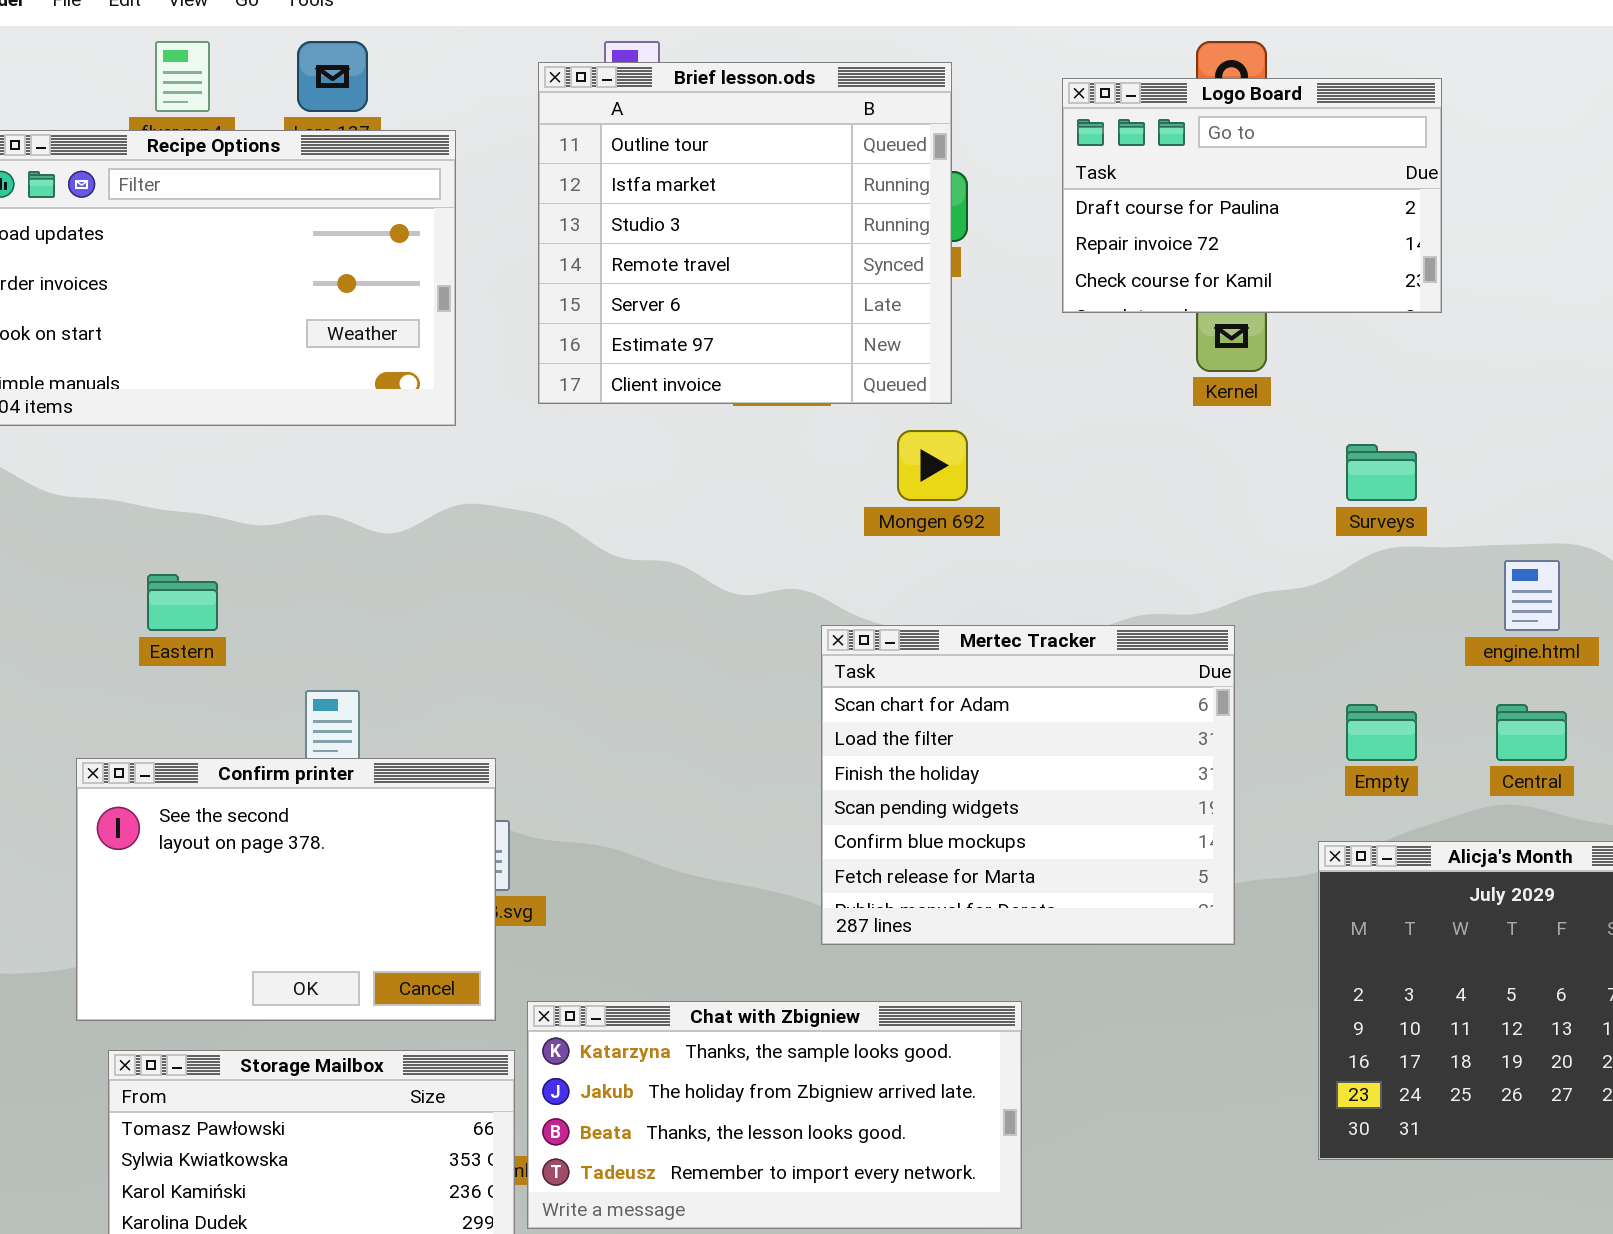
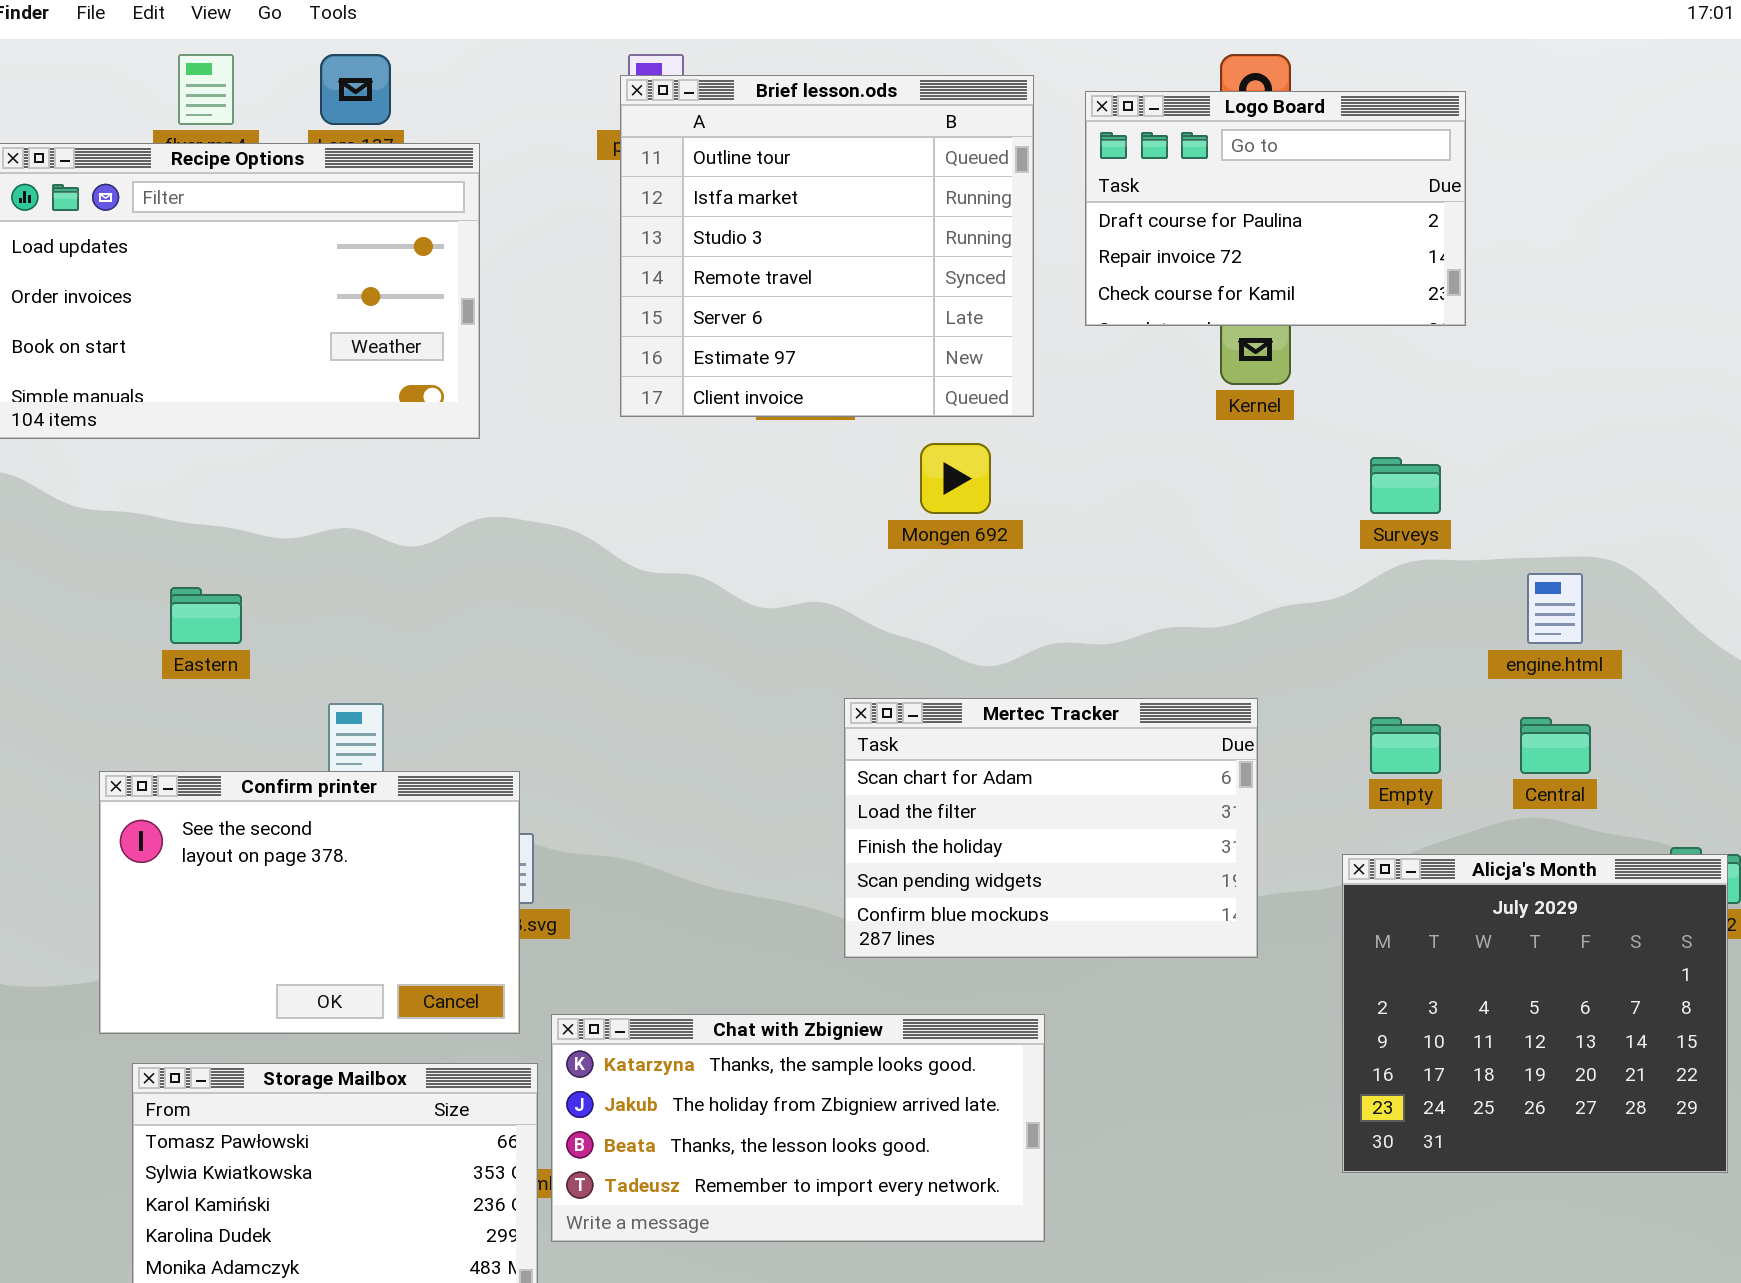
Brief lesson.ods: [538,62,952,404] -> [620,75,1034,417], moved
Mertec Tracker: [821,625,1235,945] -> [844,698,1258,958], resized

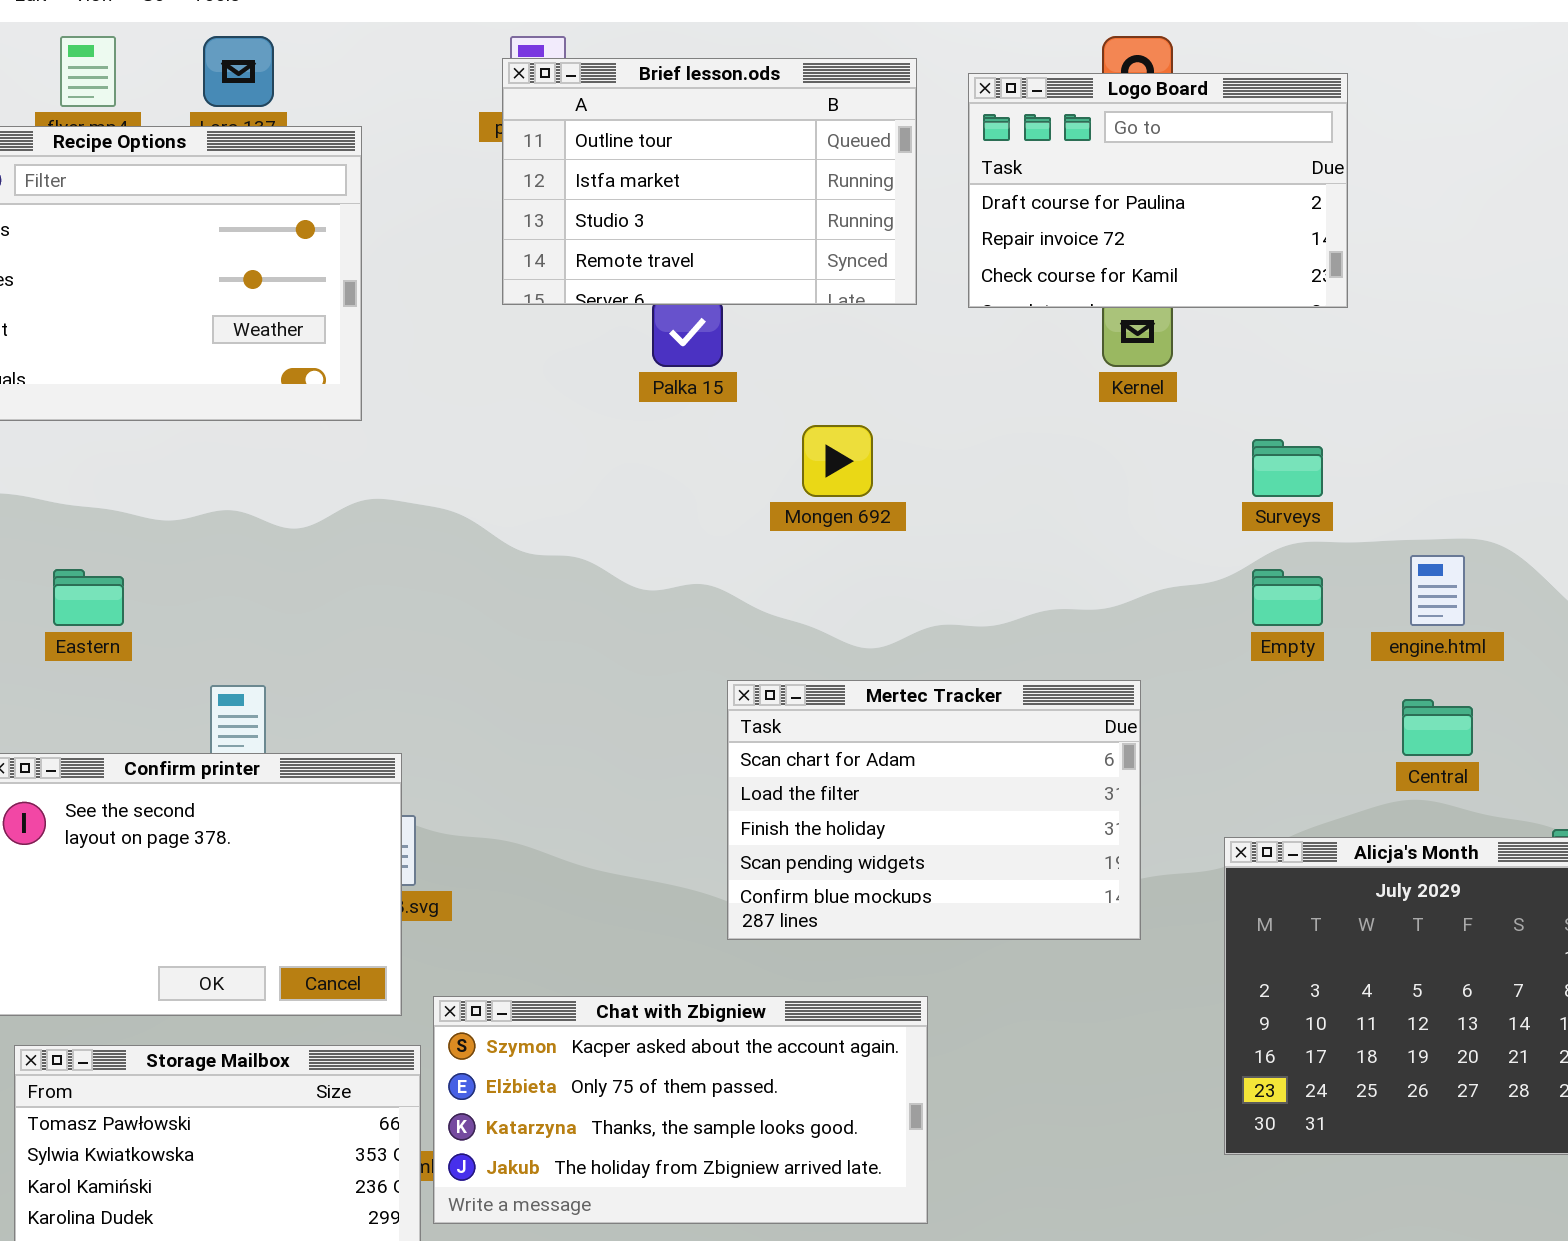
Brief lesson.ods: [620,75,1034,417] -> [502,58,917,305], resized
Empty: [1370,717,1441,774] -> [1252,569,1323,626], moved
Chat with Zbigniew: [551,1014,1045,1242] -> [433,996,928,1224], scrolled up 2 rows

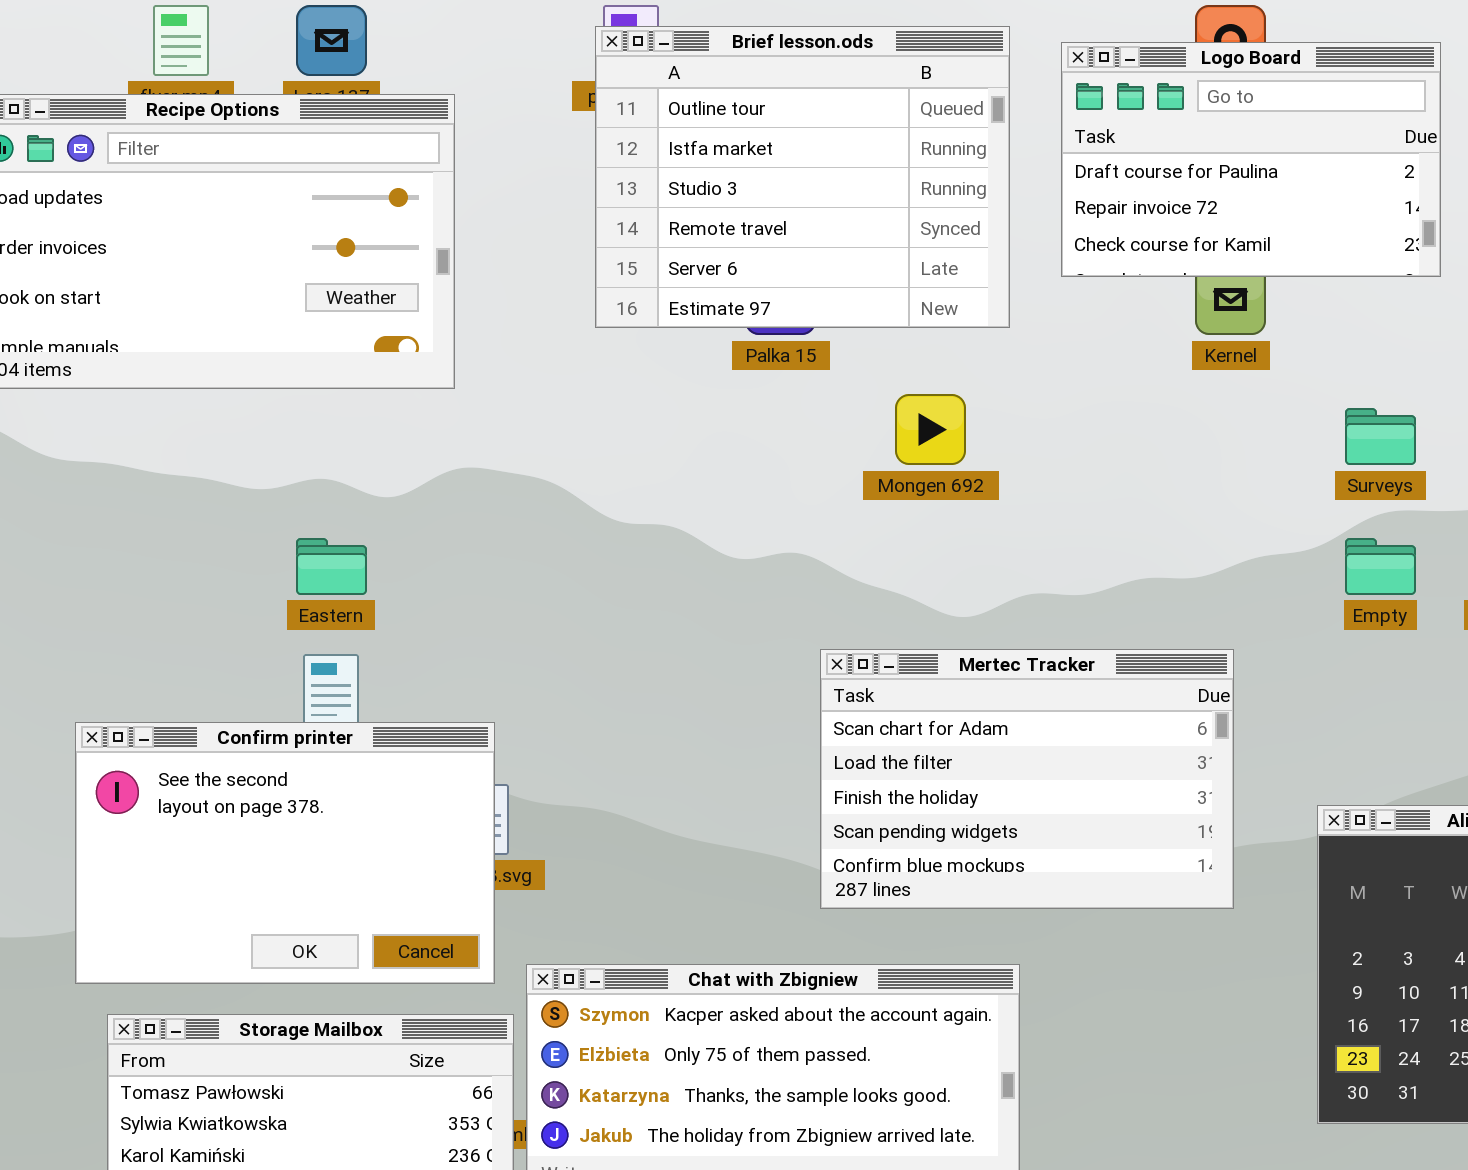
Brief lesson.ods: [502,58,917,305] -> [595,26,1010,328], resized
Eastern: [53,569,124,626] -> [296,538,367,595], moved

